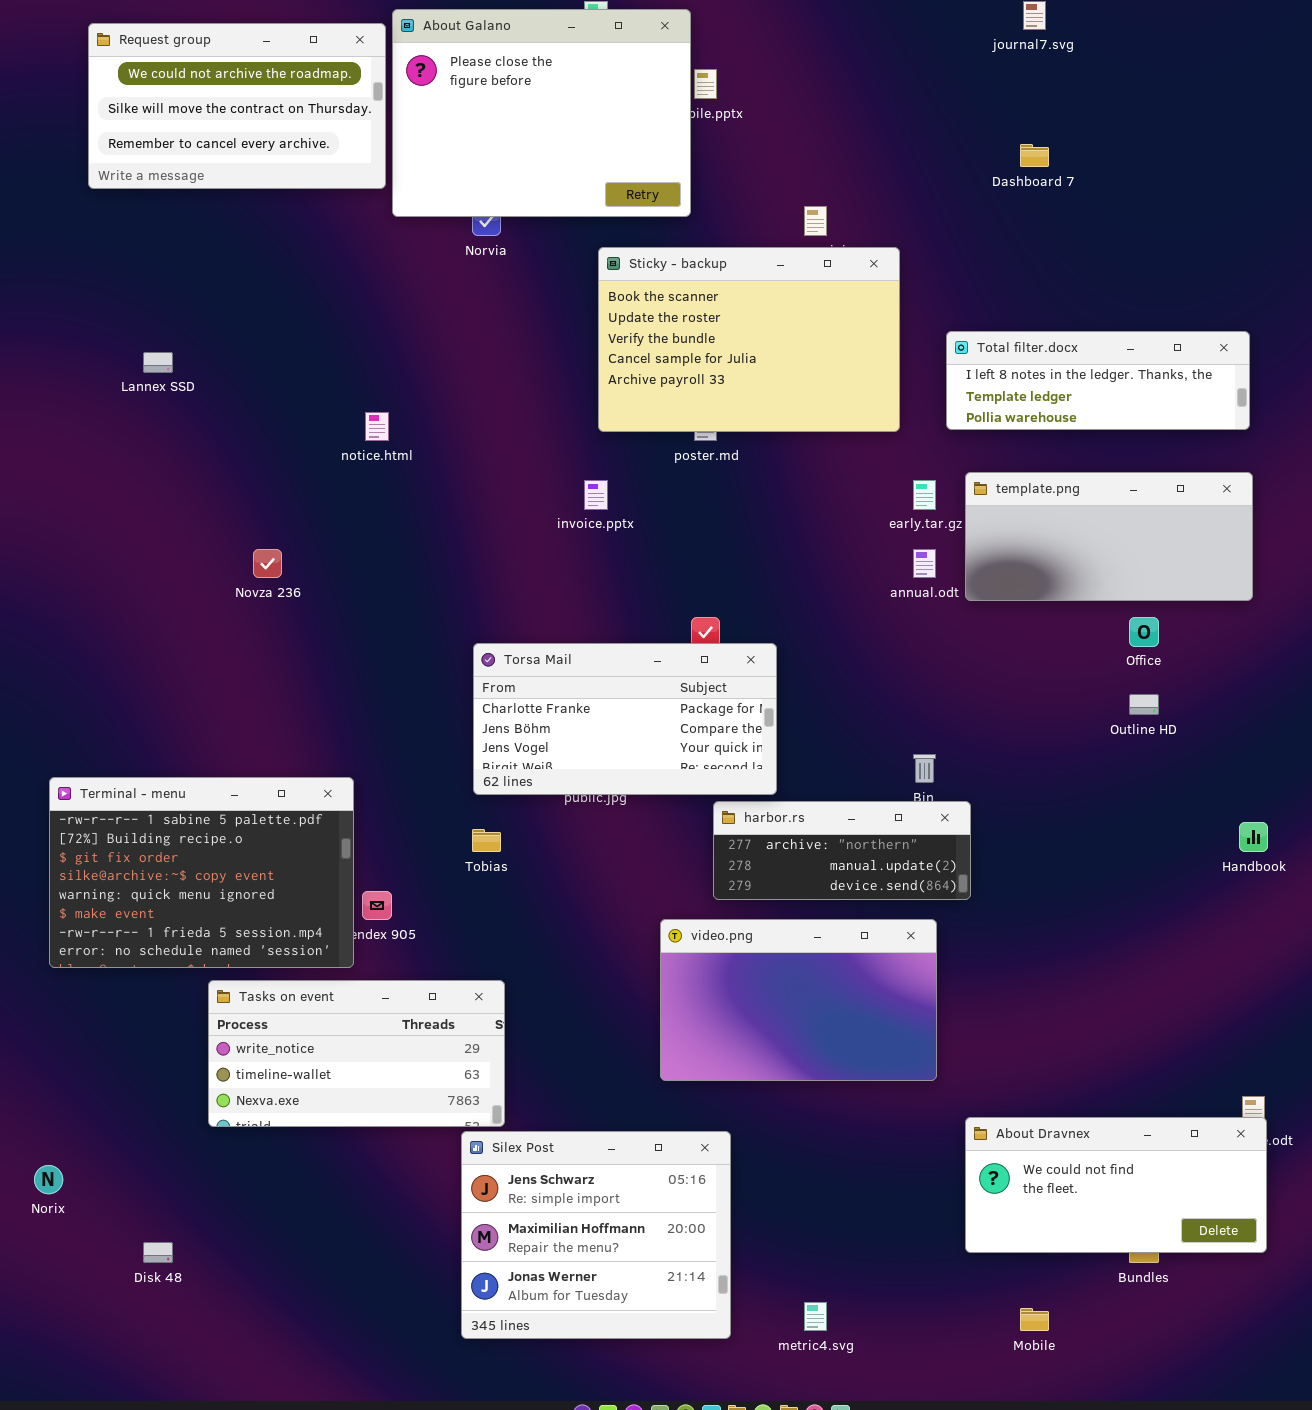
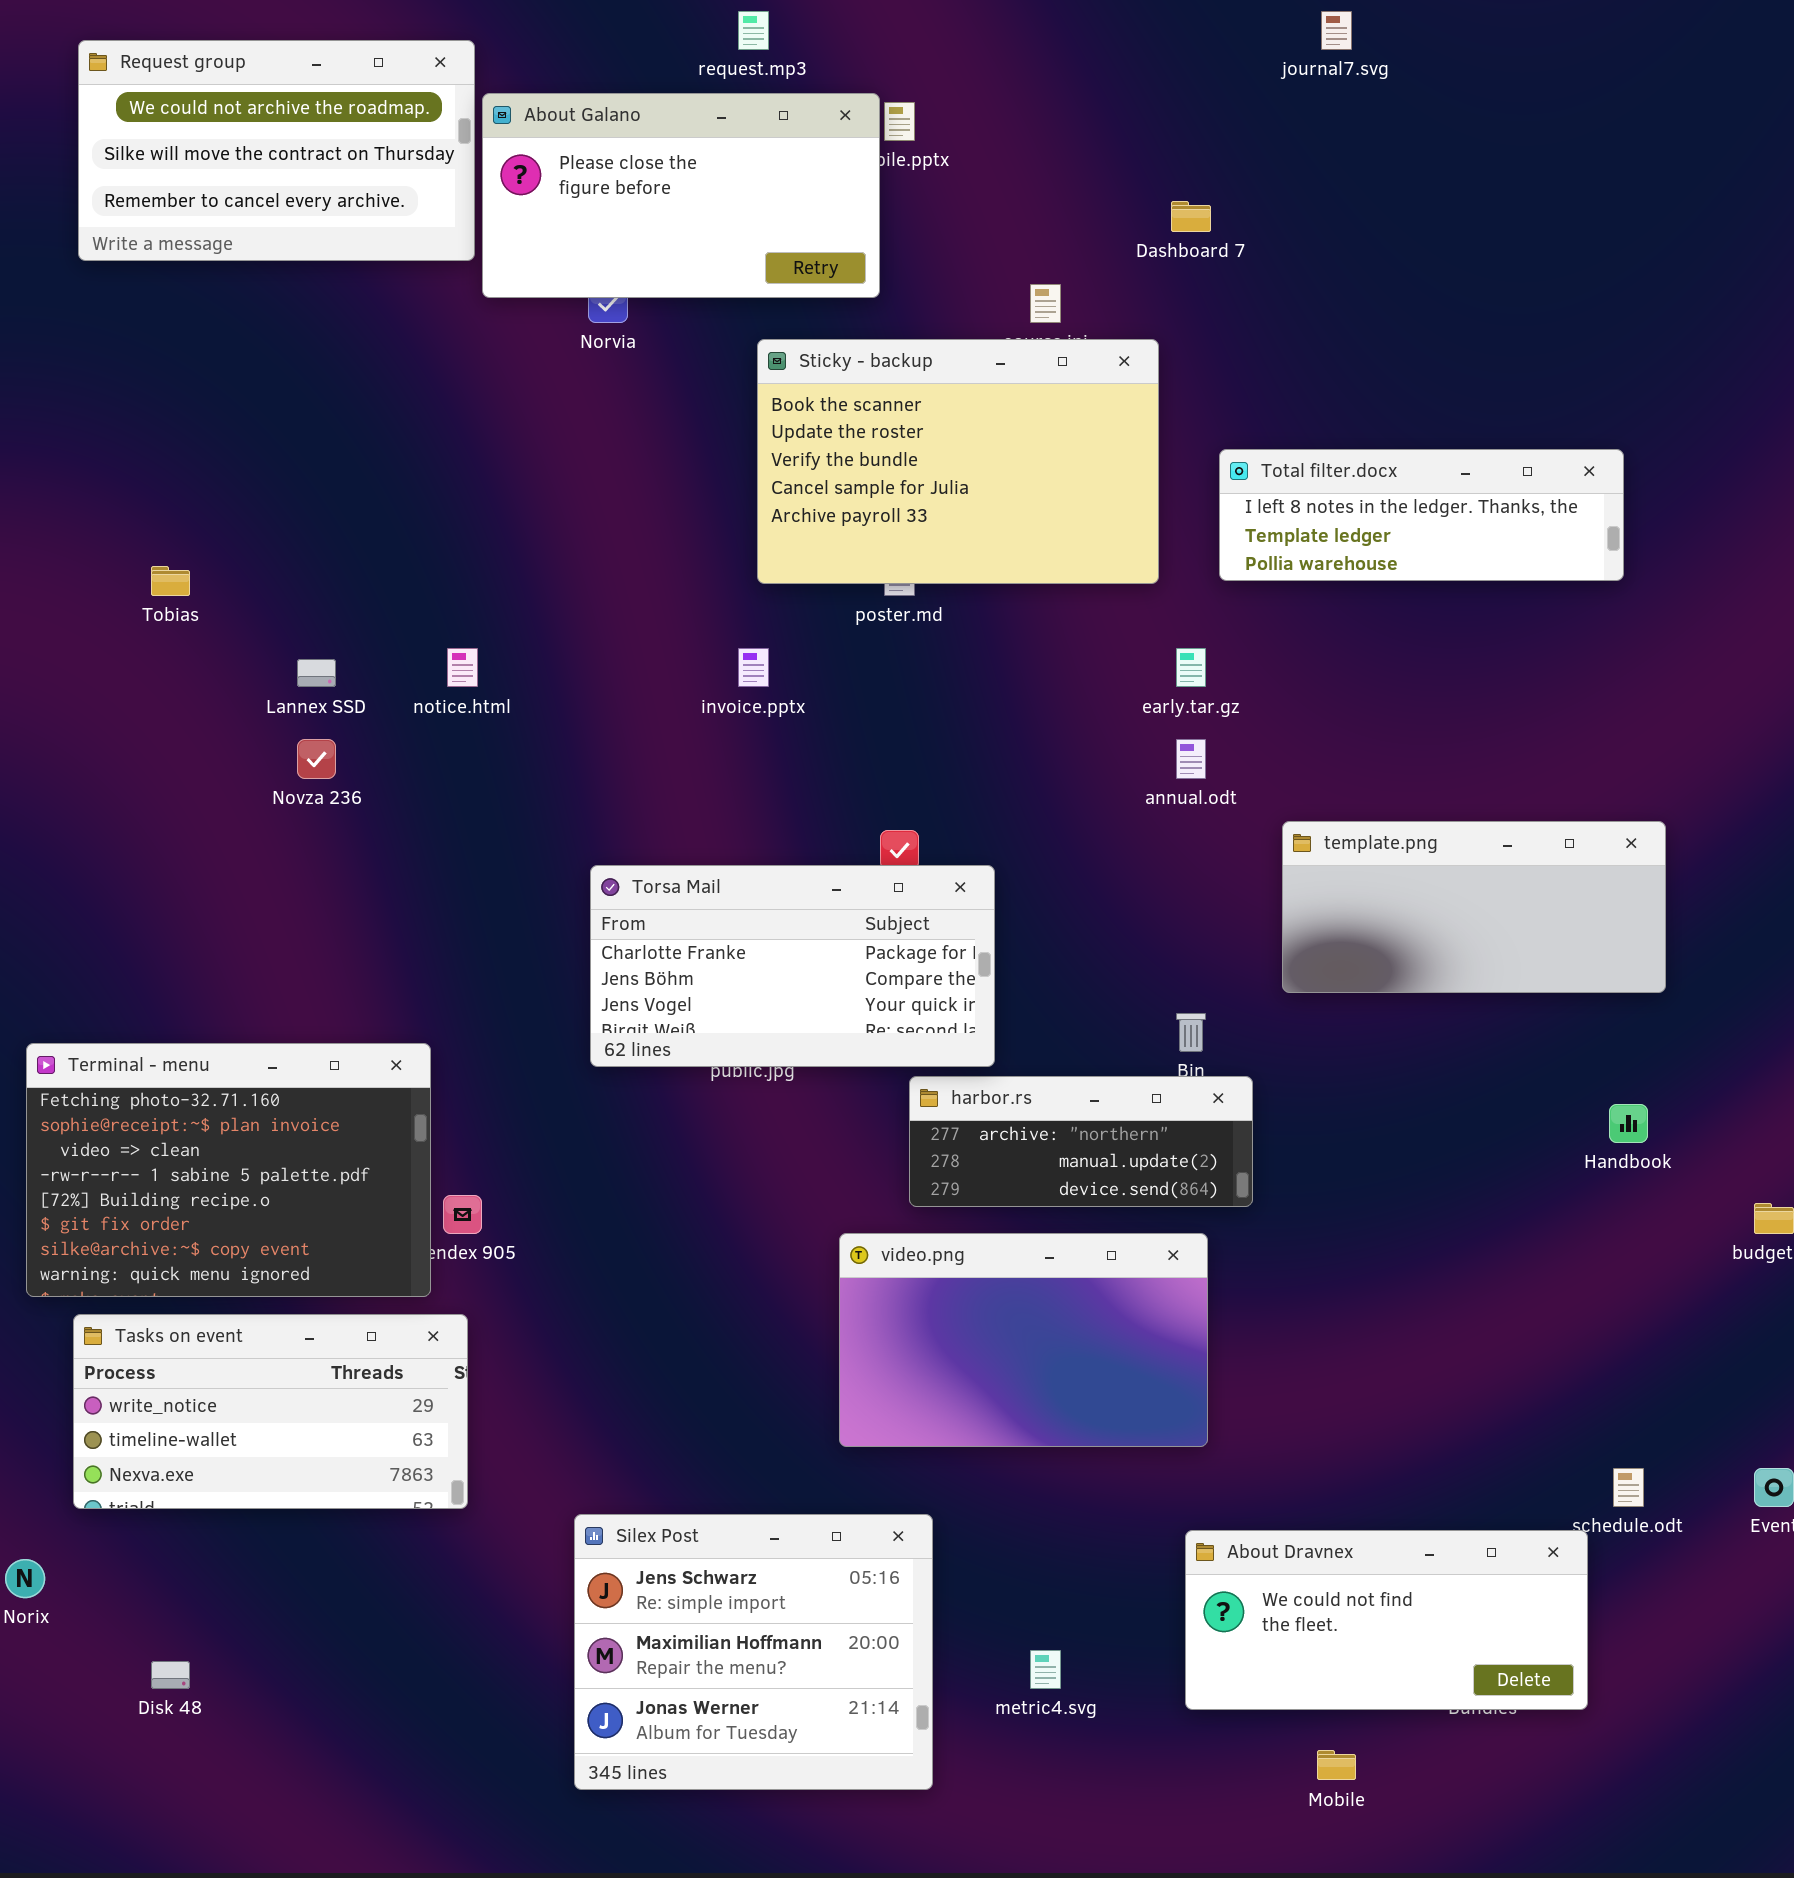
About Galano: [392,9,691,217] -> [482,93,880,298], resized
Dashboard 7: [1020,144,1049,167] -> [1171,201,1211,232], moved
Lannex SSD: [143,352,173,373] -> [297,659,336,687], moved
notice.html: [365,412,389,441] -> [447,648,478,687], moved
template.png: [965,472,1253,601] -> [1282,821,1666,993], moved
Terminal - menu: [49,777,354,968] -> [26,1043,431,1297], scrolled up 3 rows
Tobias: [472,829,501,852] -> [151,566,190,596], moved
Tasks on event: [208,980,505,1127] -> [73,1314,468,1509], moved
About Dravnex: [965,1117,1267,1253] -> [1185,1530,1588,1710], moved
metric4.svg: [804,1302,827,1331] -> [1030,1650,1061,1689], moved

